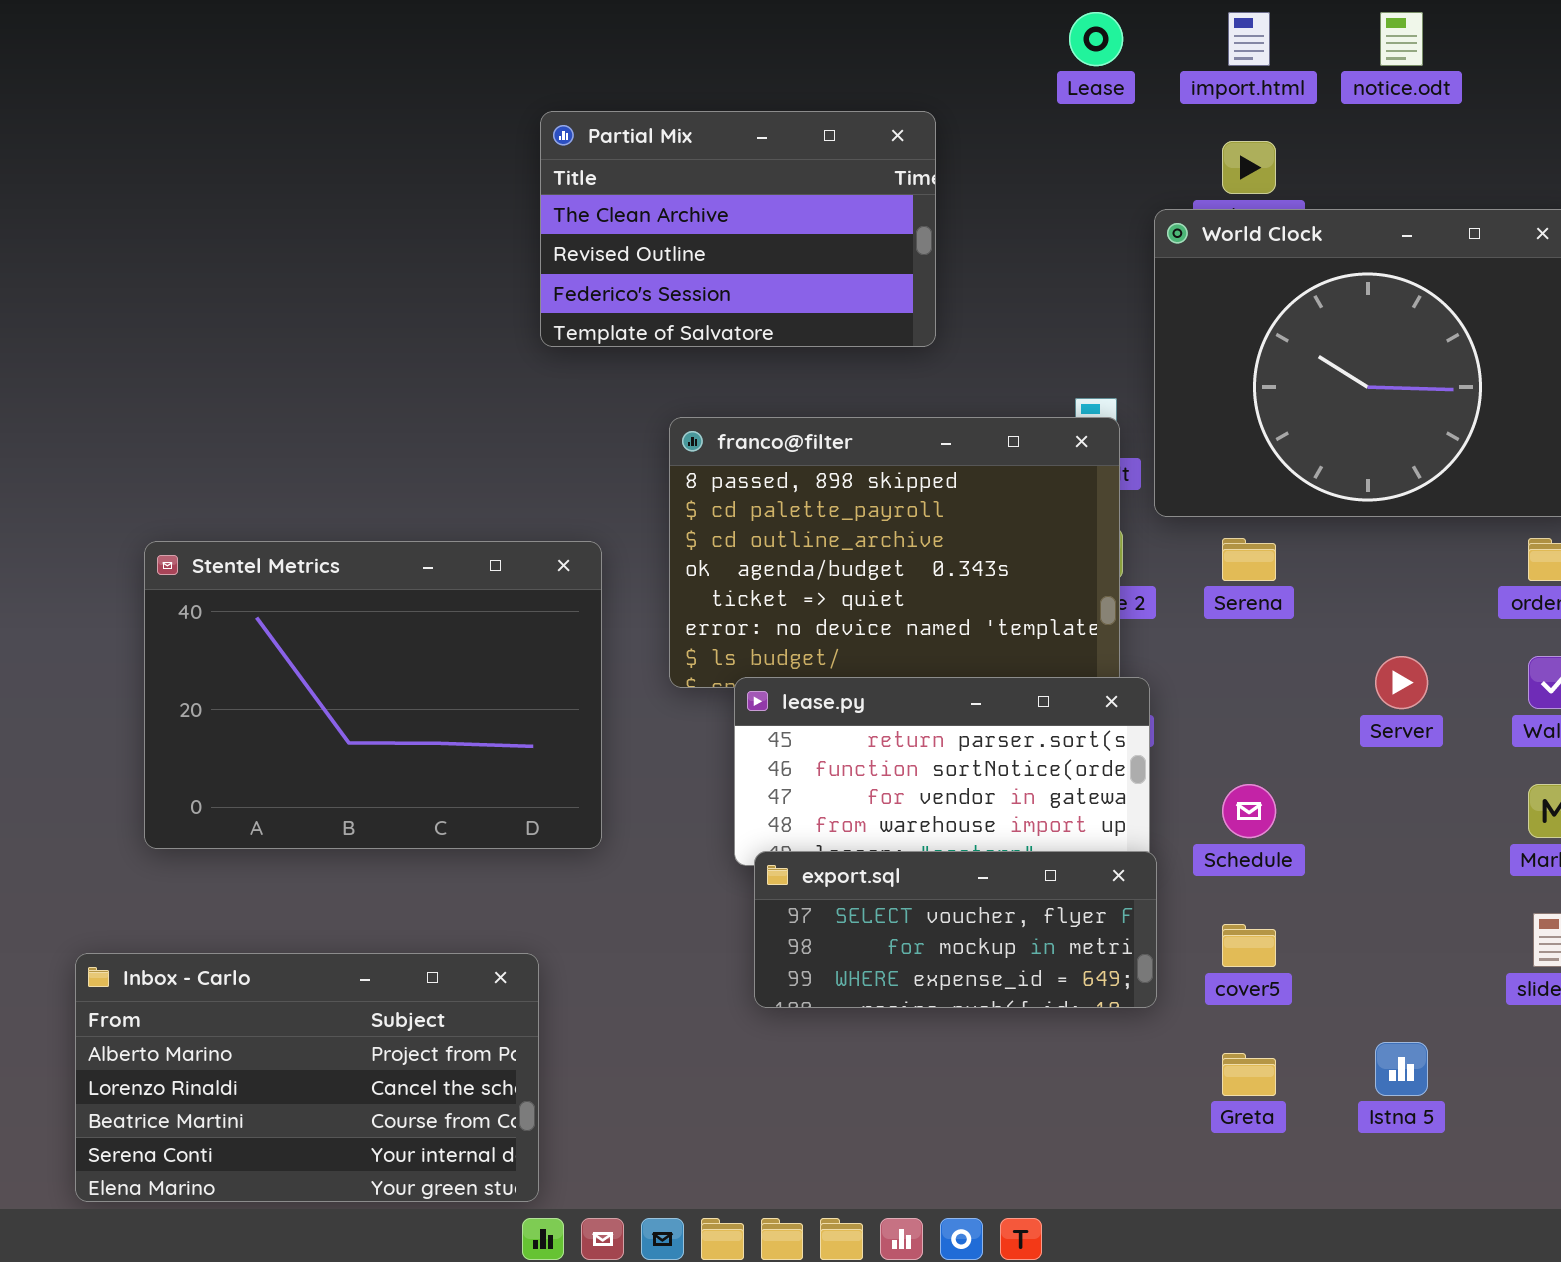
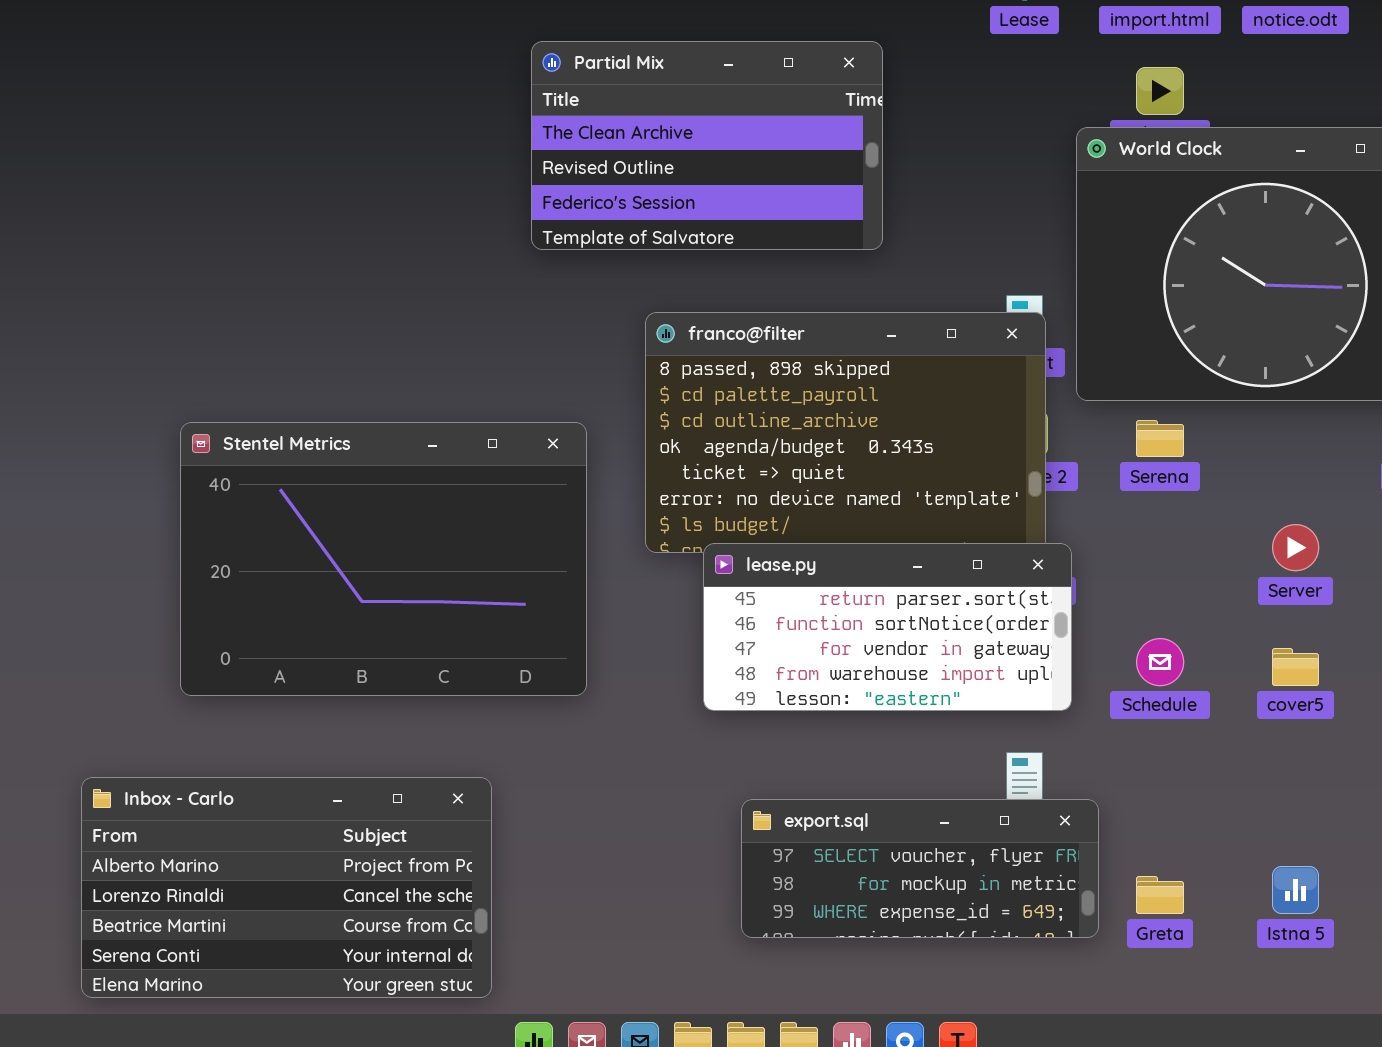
export.sql: [754,851,1157,1008] -> [741,799,1099,938], moved
cover5: [1222,924,1276,967] -> [1272,648,1319,686], moved
Inbox - Carlo: [75,953,539,1202] -> [81,777,492,998], moved

